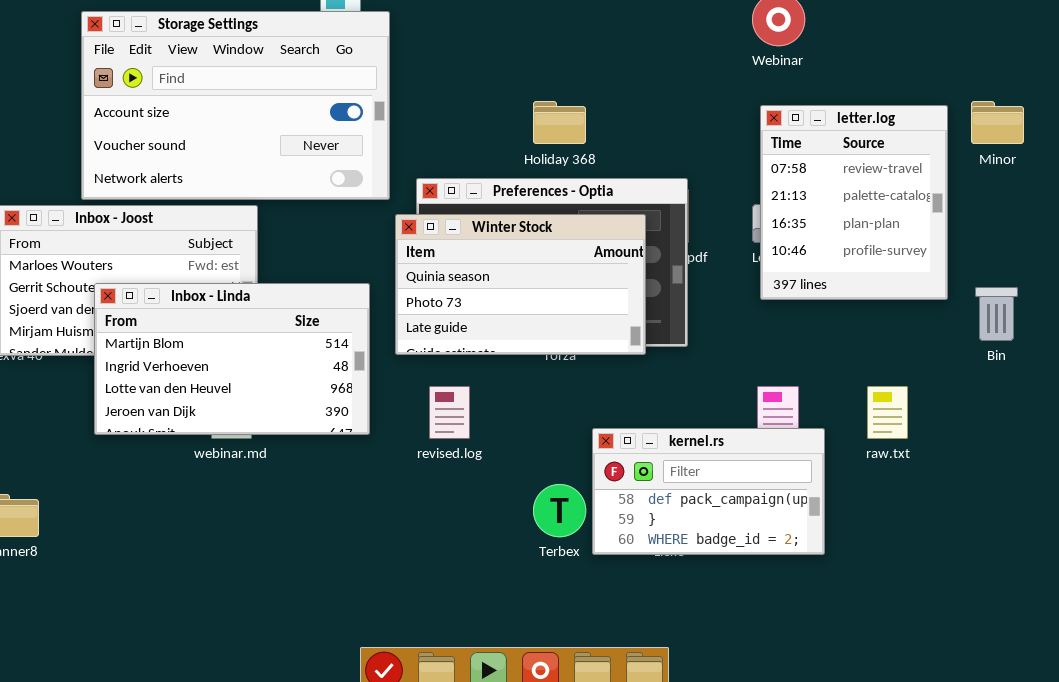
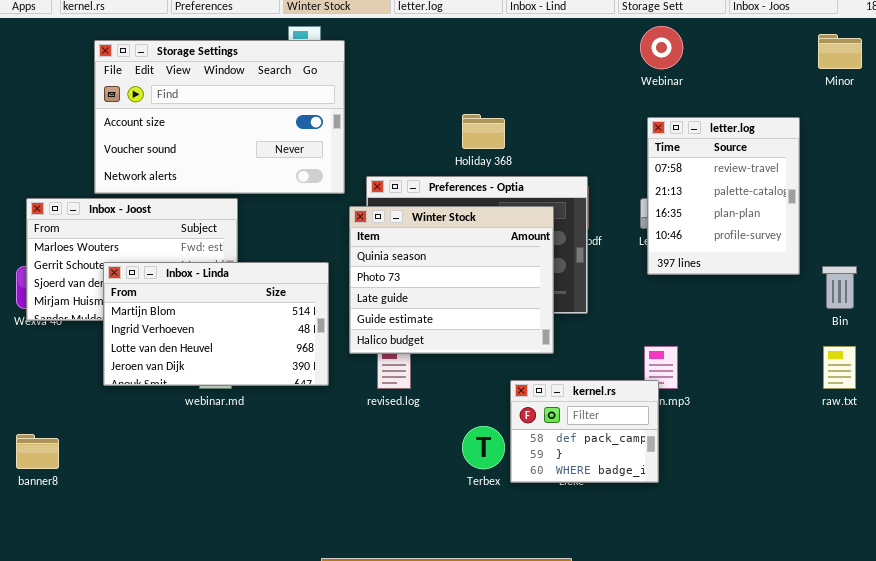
Minor: [971,101,1024,144] -> [818,34,862,69], moved
Winter Stock: [395,214,646,355] -> [349,206,554,354], resized
raw.txt: [867,386,908,439] -> [823,346,856,389], moved
kernel.rs: [592,428,825,555] -> [510,380,659,483], resized

